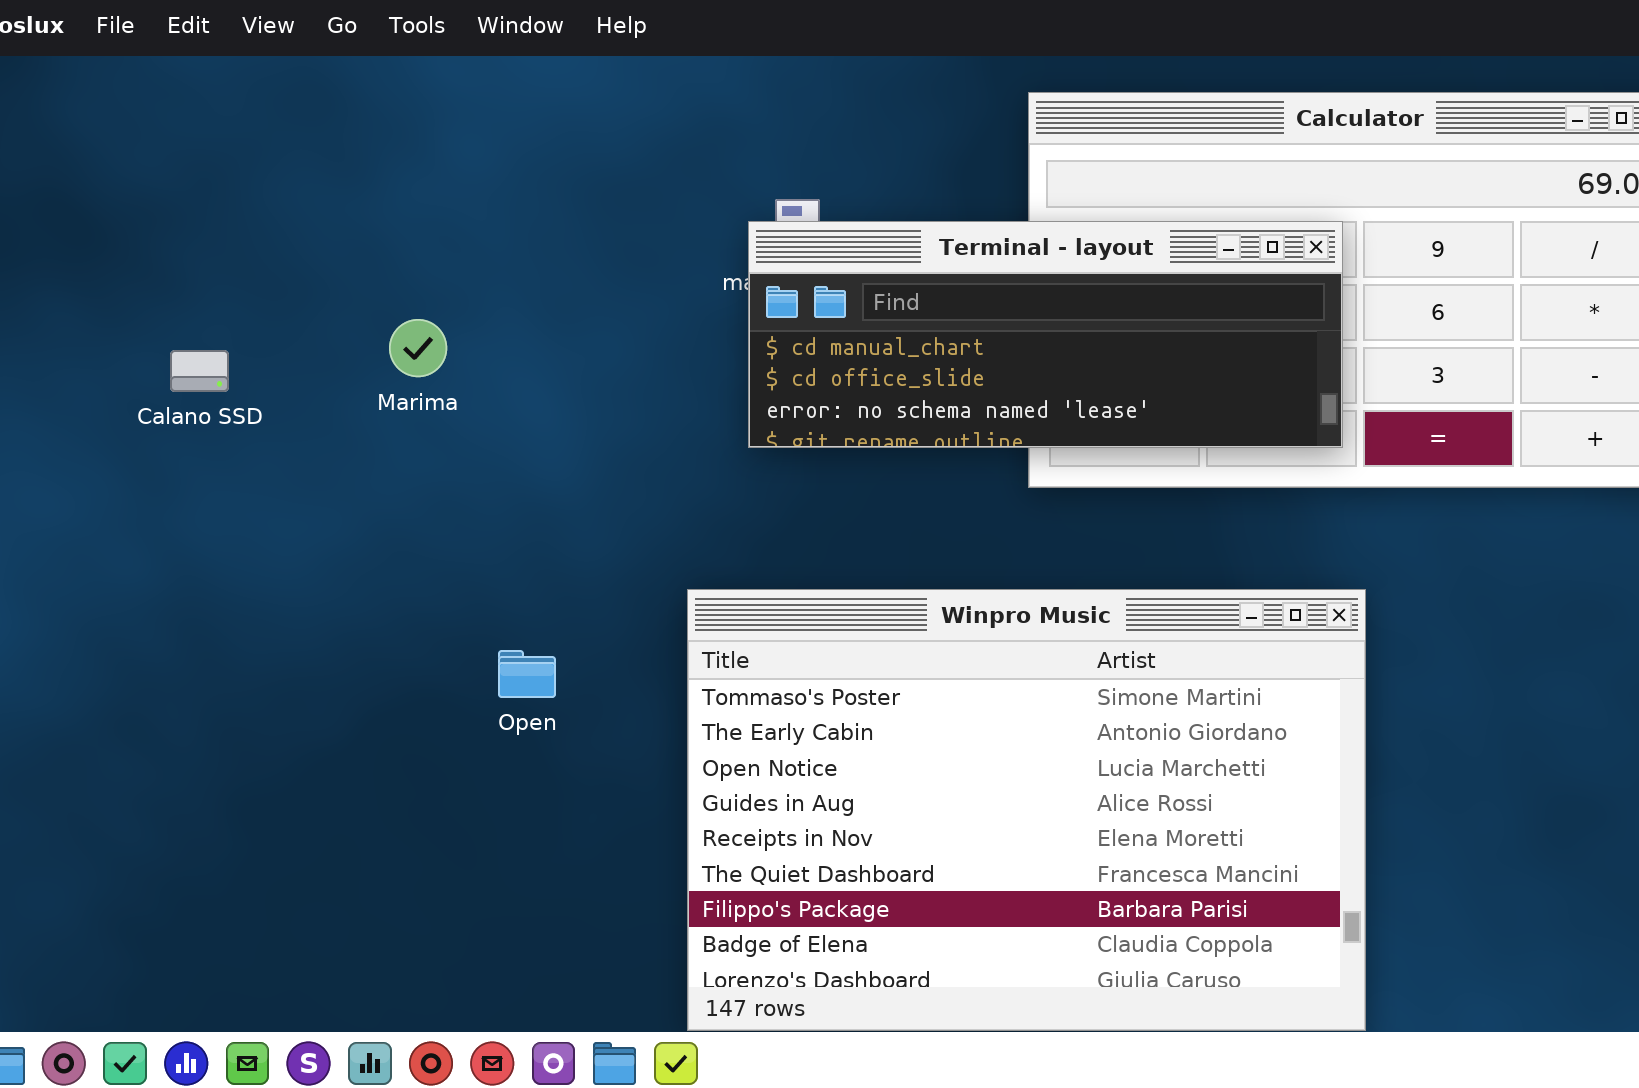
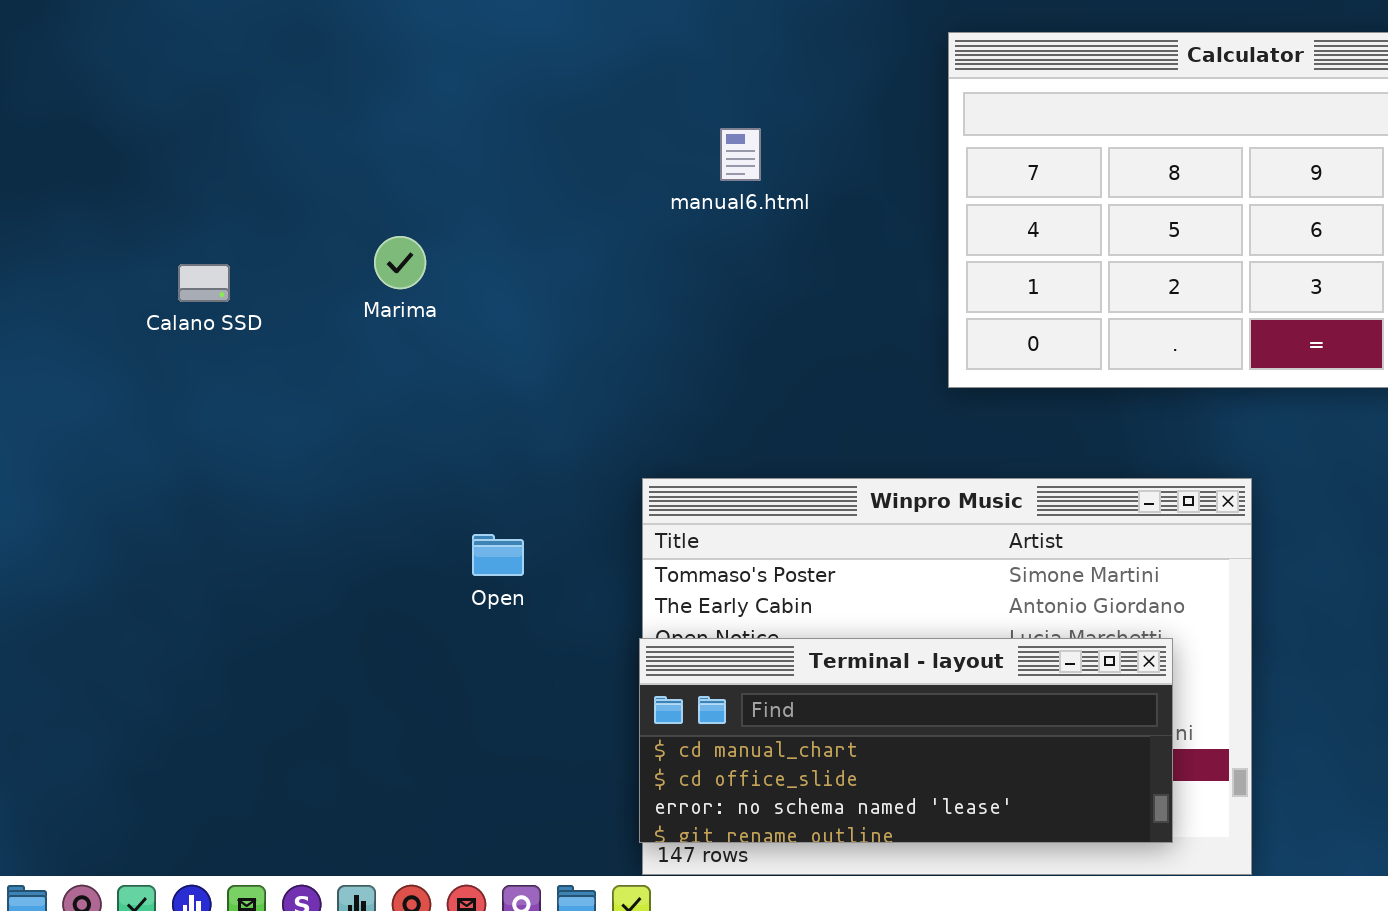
Terminal - layout: [748,221,1343,448] -> [639,638,1173,843], moved

